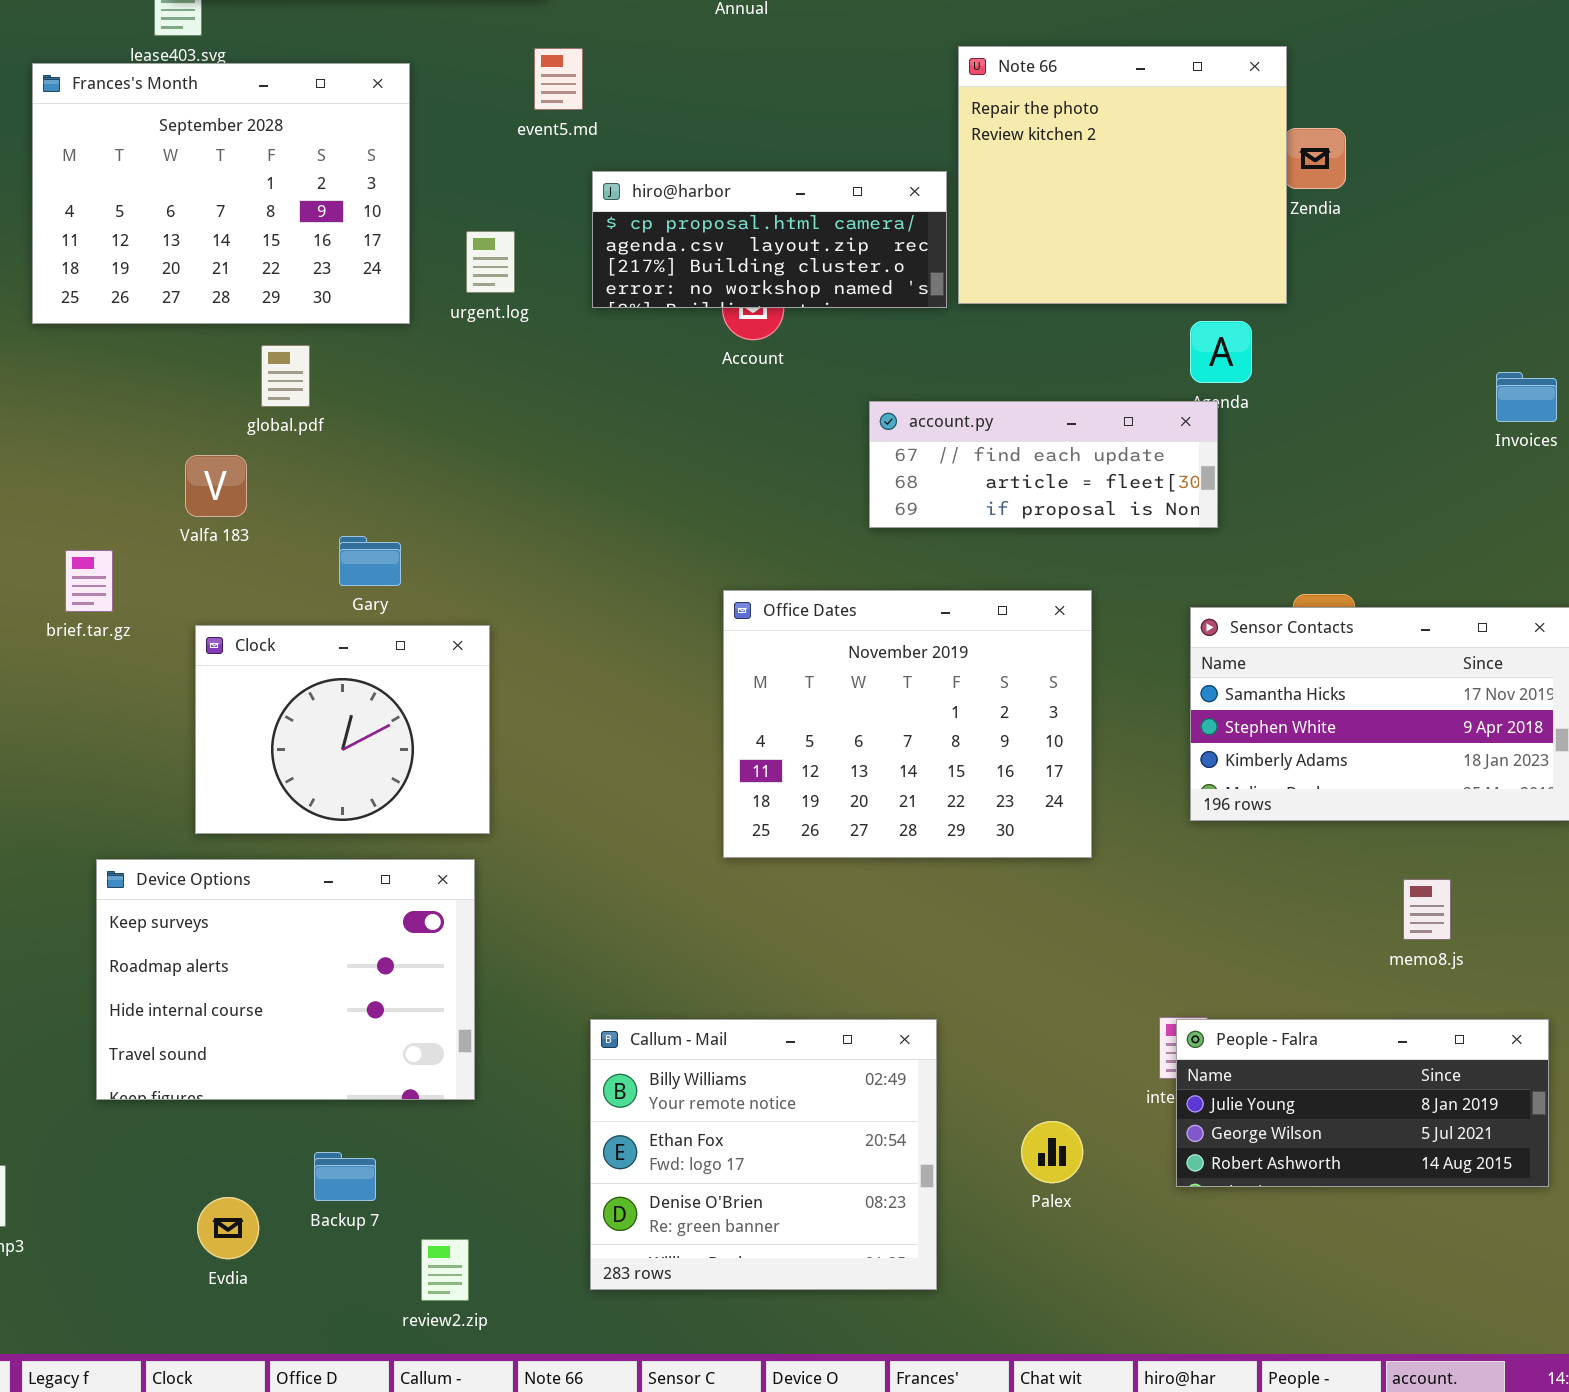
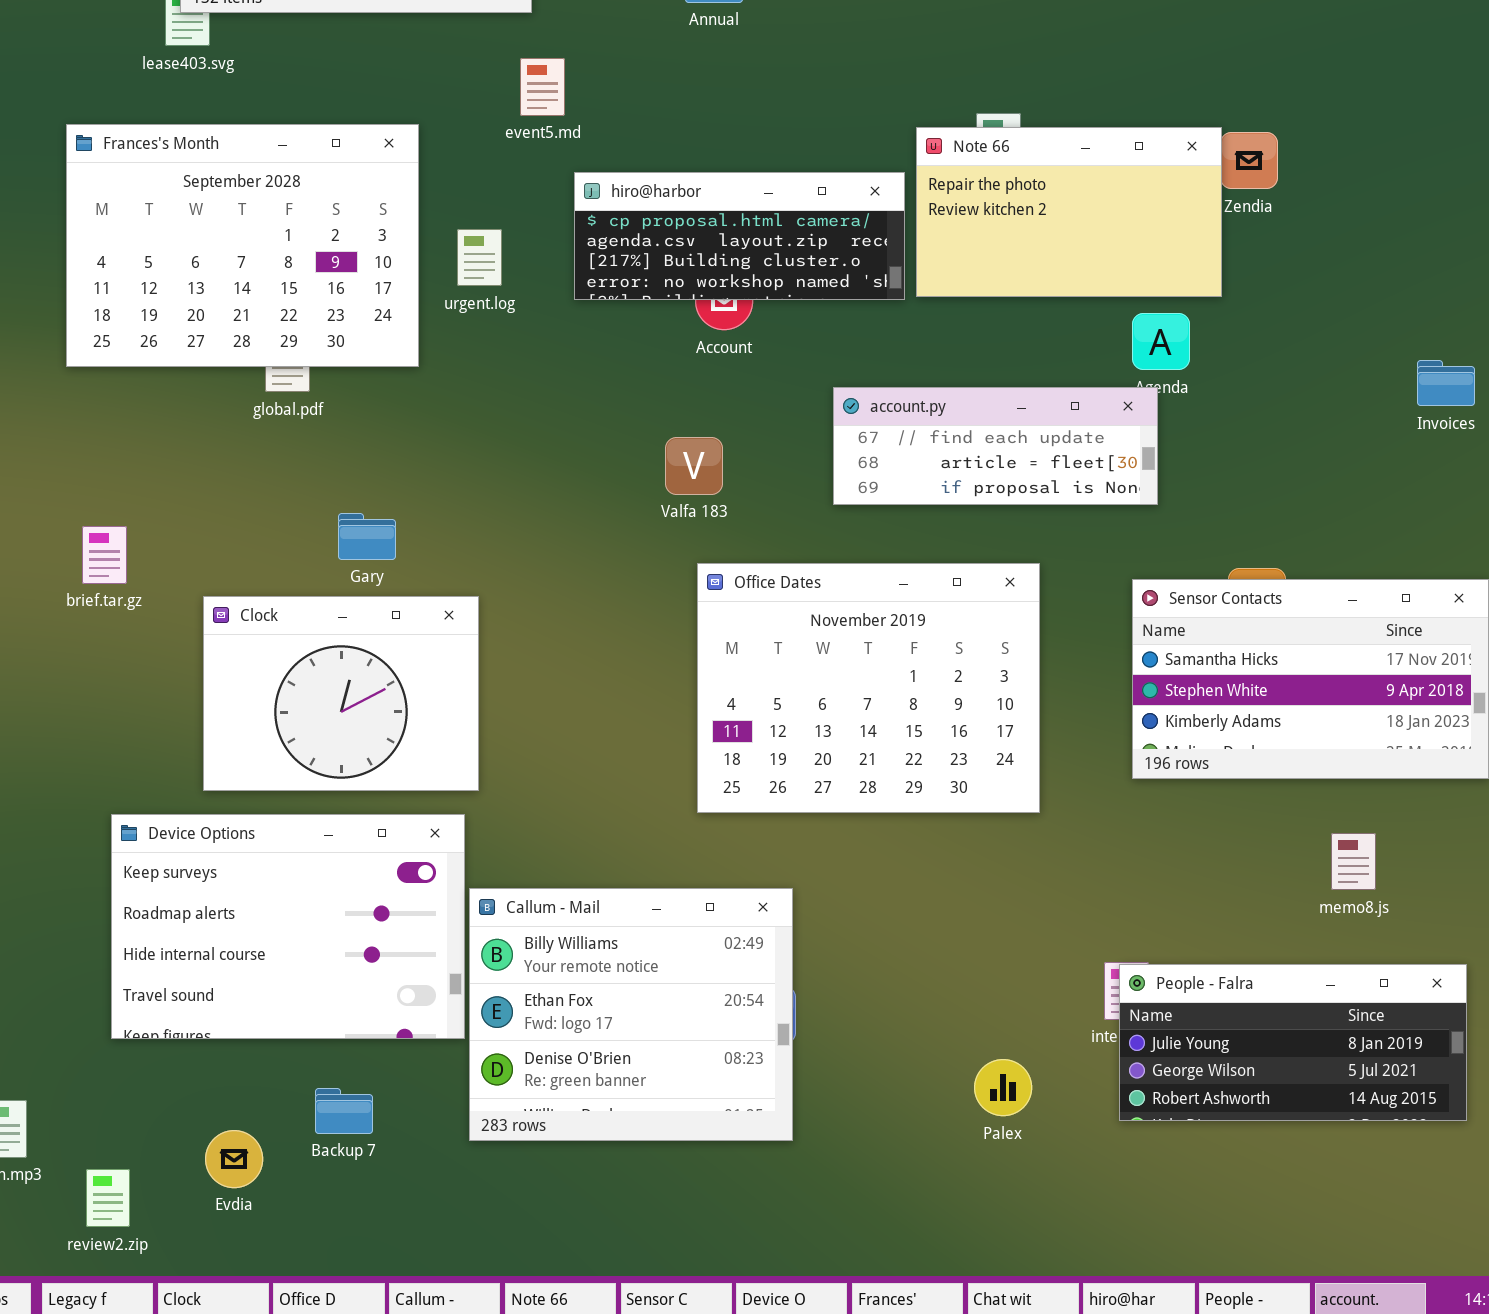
Note 66: [958,46,1287,304] -> [916,127,1222,297], resized
Frances's Month: [32,63,410,324] -> [66,124,419,367], moved
Valfa 183: [185,455,247,517] -> [665,437,723,495], moved
Callum - Mail: [590,1019,937,1290] -> [469,888,793,1141], moved
review2.zip: [421,1239,469,1301] -> [86,1169,130,1227], moved

